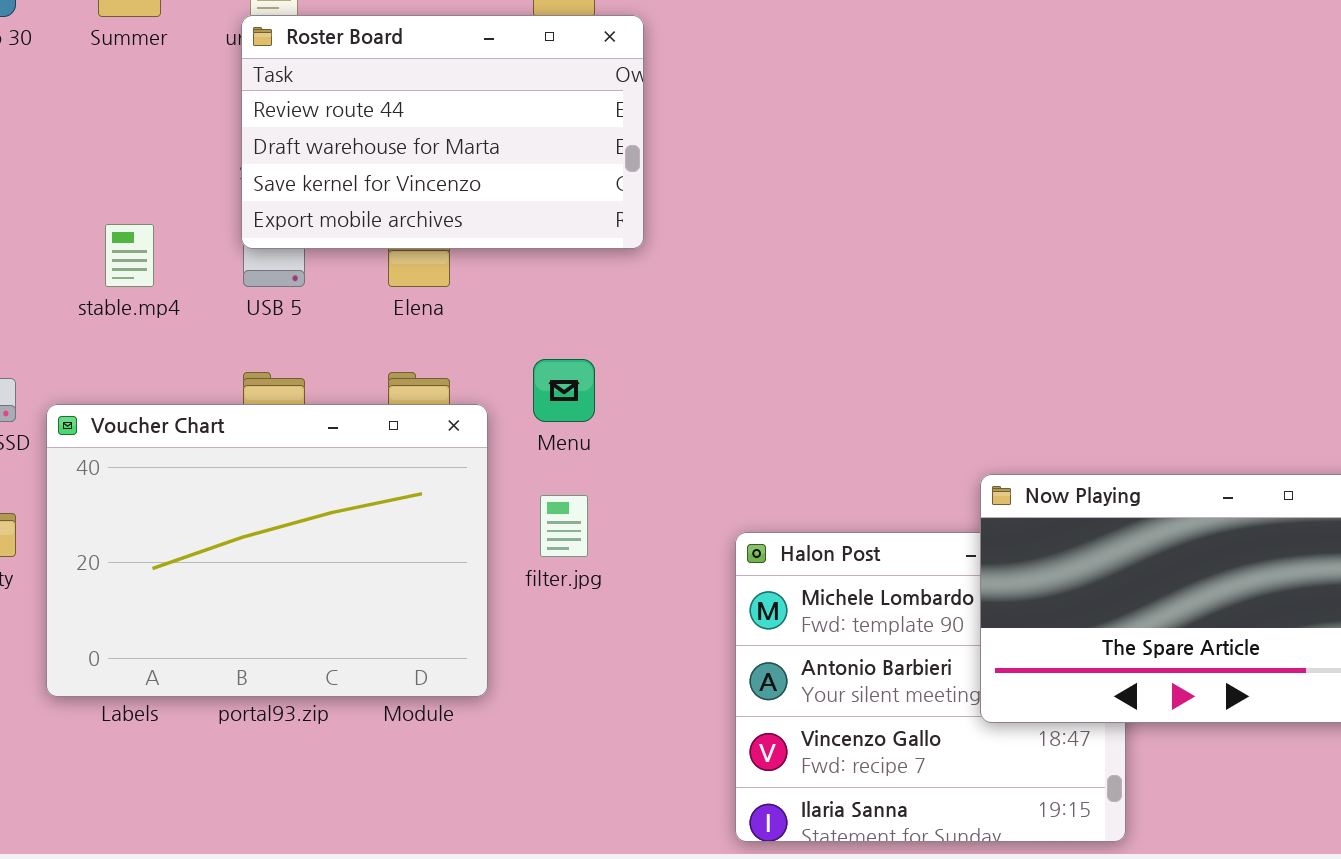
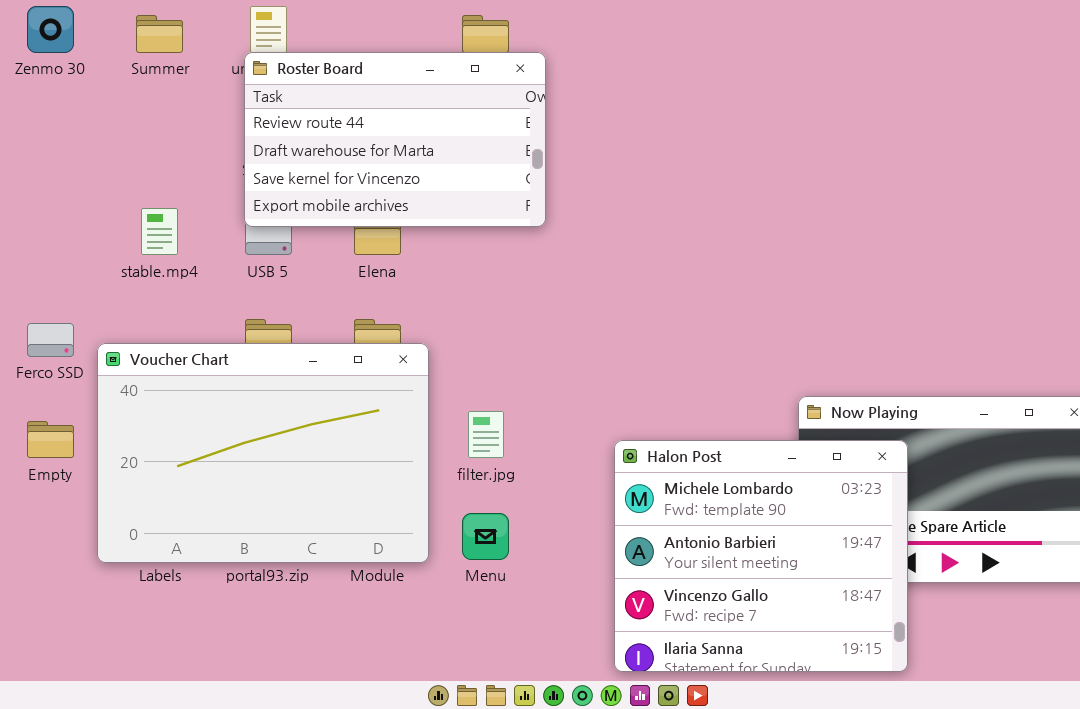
Menu: [533,359,595,422] -> [462,513,509,560], moved
Halon Post: [735,532,1126,842] -> [614,440,908,672], raised

